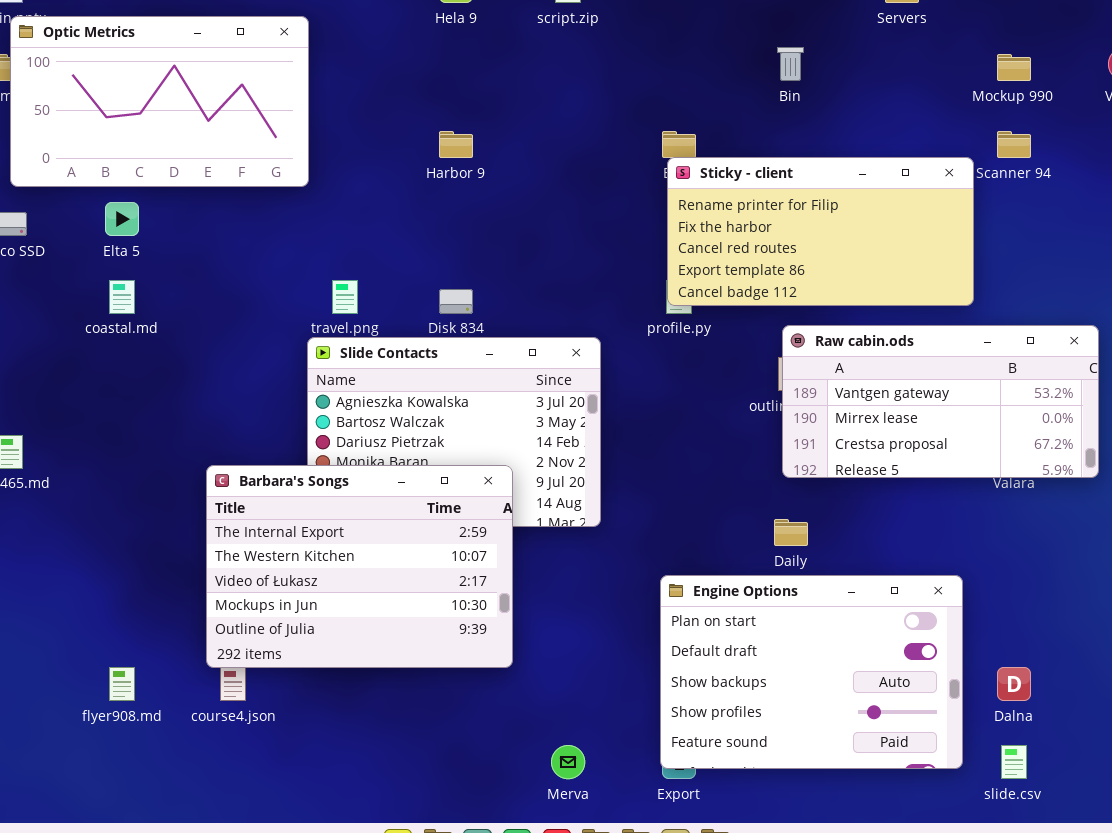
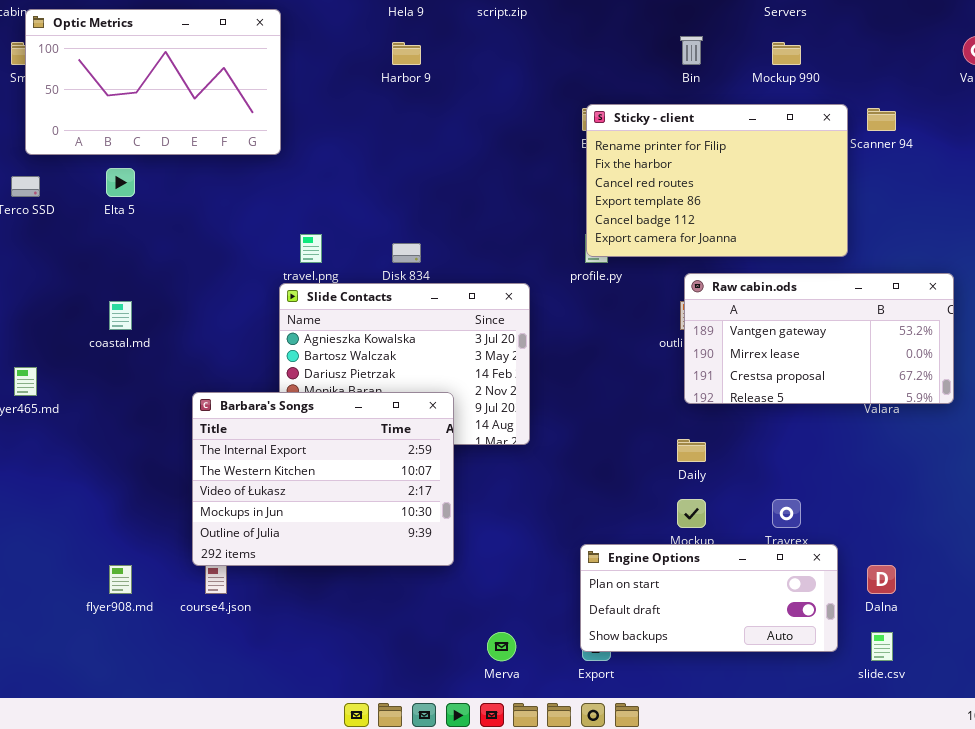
Mockup 990: [997,54,1031,81] -> [772,42,801,65], moved
Harbor 9: [439,131,473,158] -> [392,42,421,65], moved
Sticky - client: [667,157,974,306] -> [586,104,848,257], resized
coastal.md: [109,280,135,314] -> [109,301,132,330], moved
Engine Options: [660,575,963,769] -> [580,544,838,652], resized

